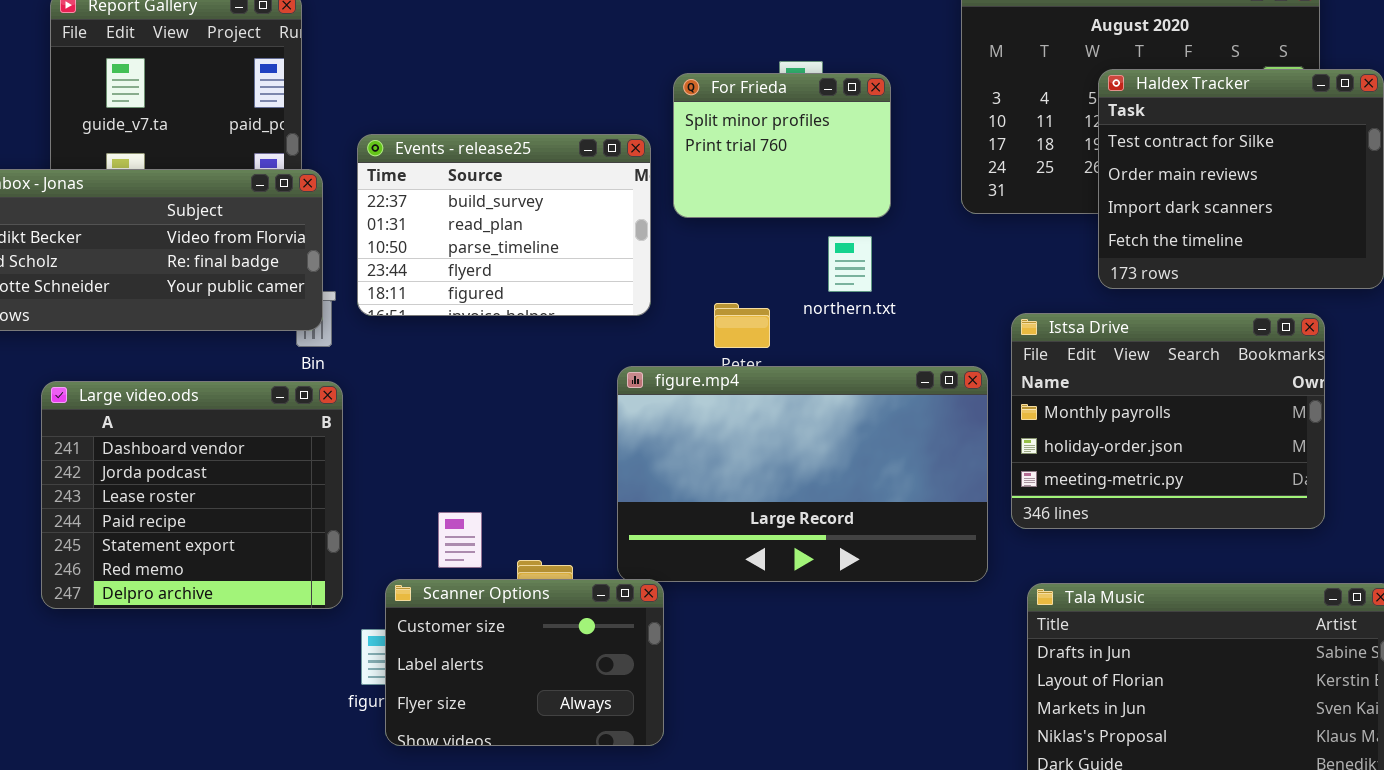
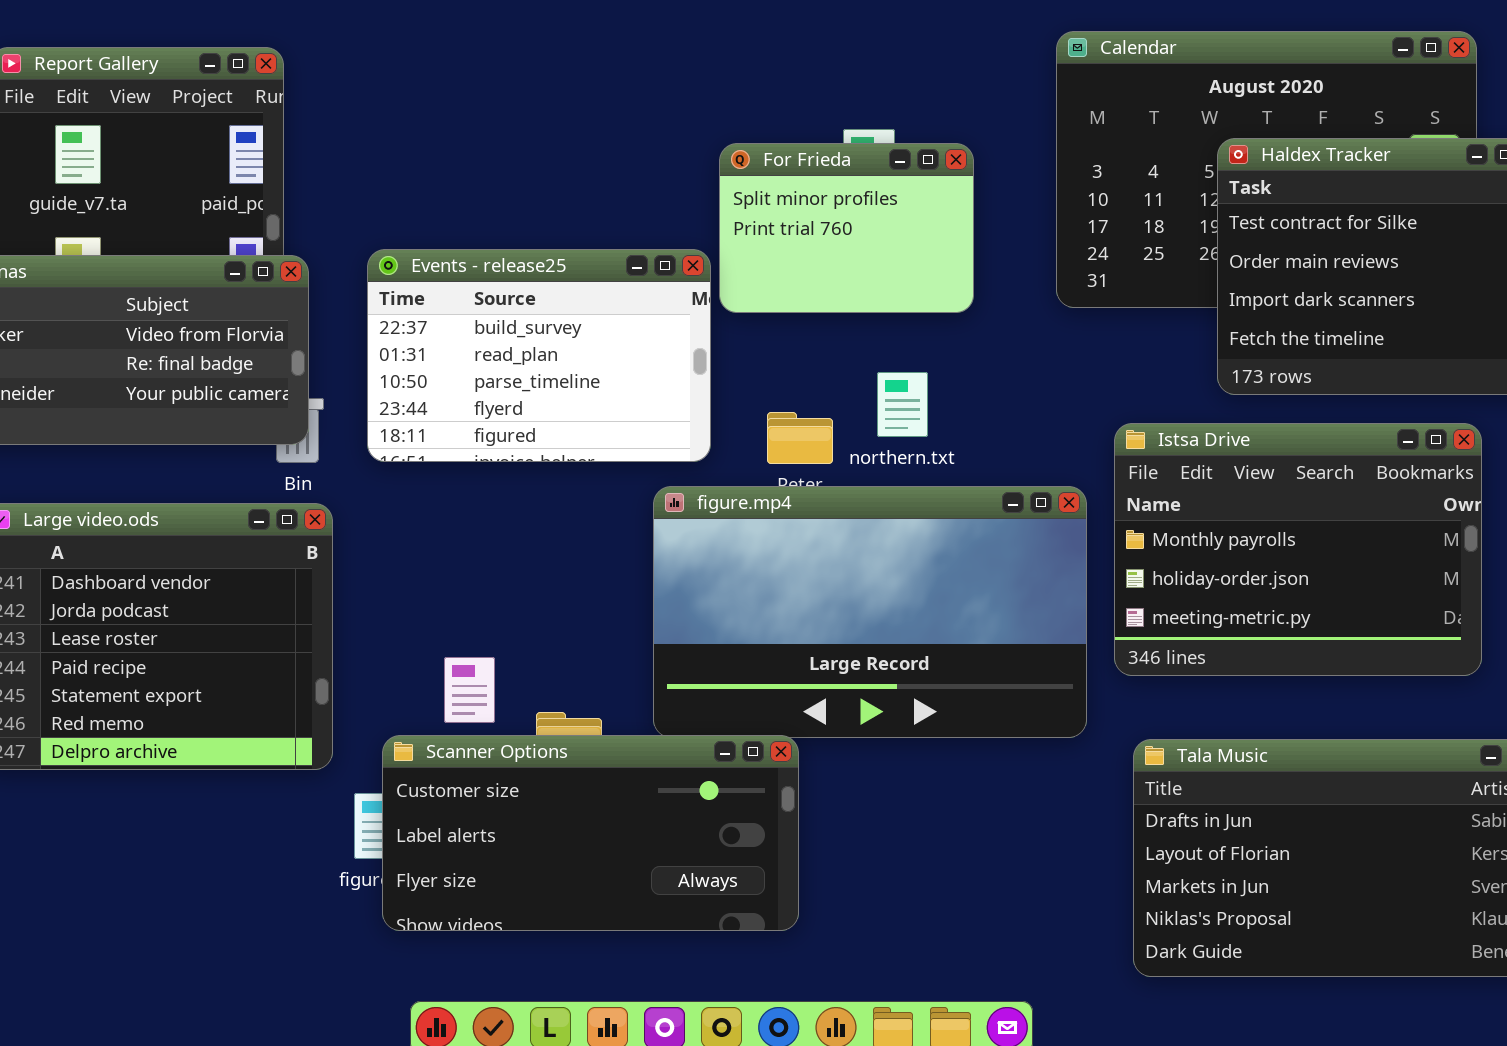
Events - release25: [357,134,651,316] -> [367,249,711,462], moved
northern.txt: [828,236,872,292] -> [877,372,928,437], moved
Scanner Options: [385,579,664,746] -> [382,735,799,931], resized

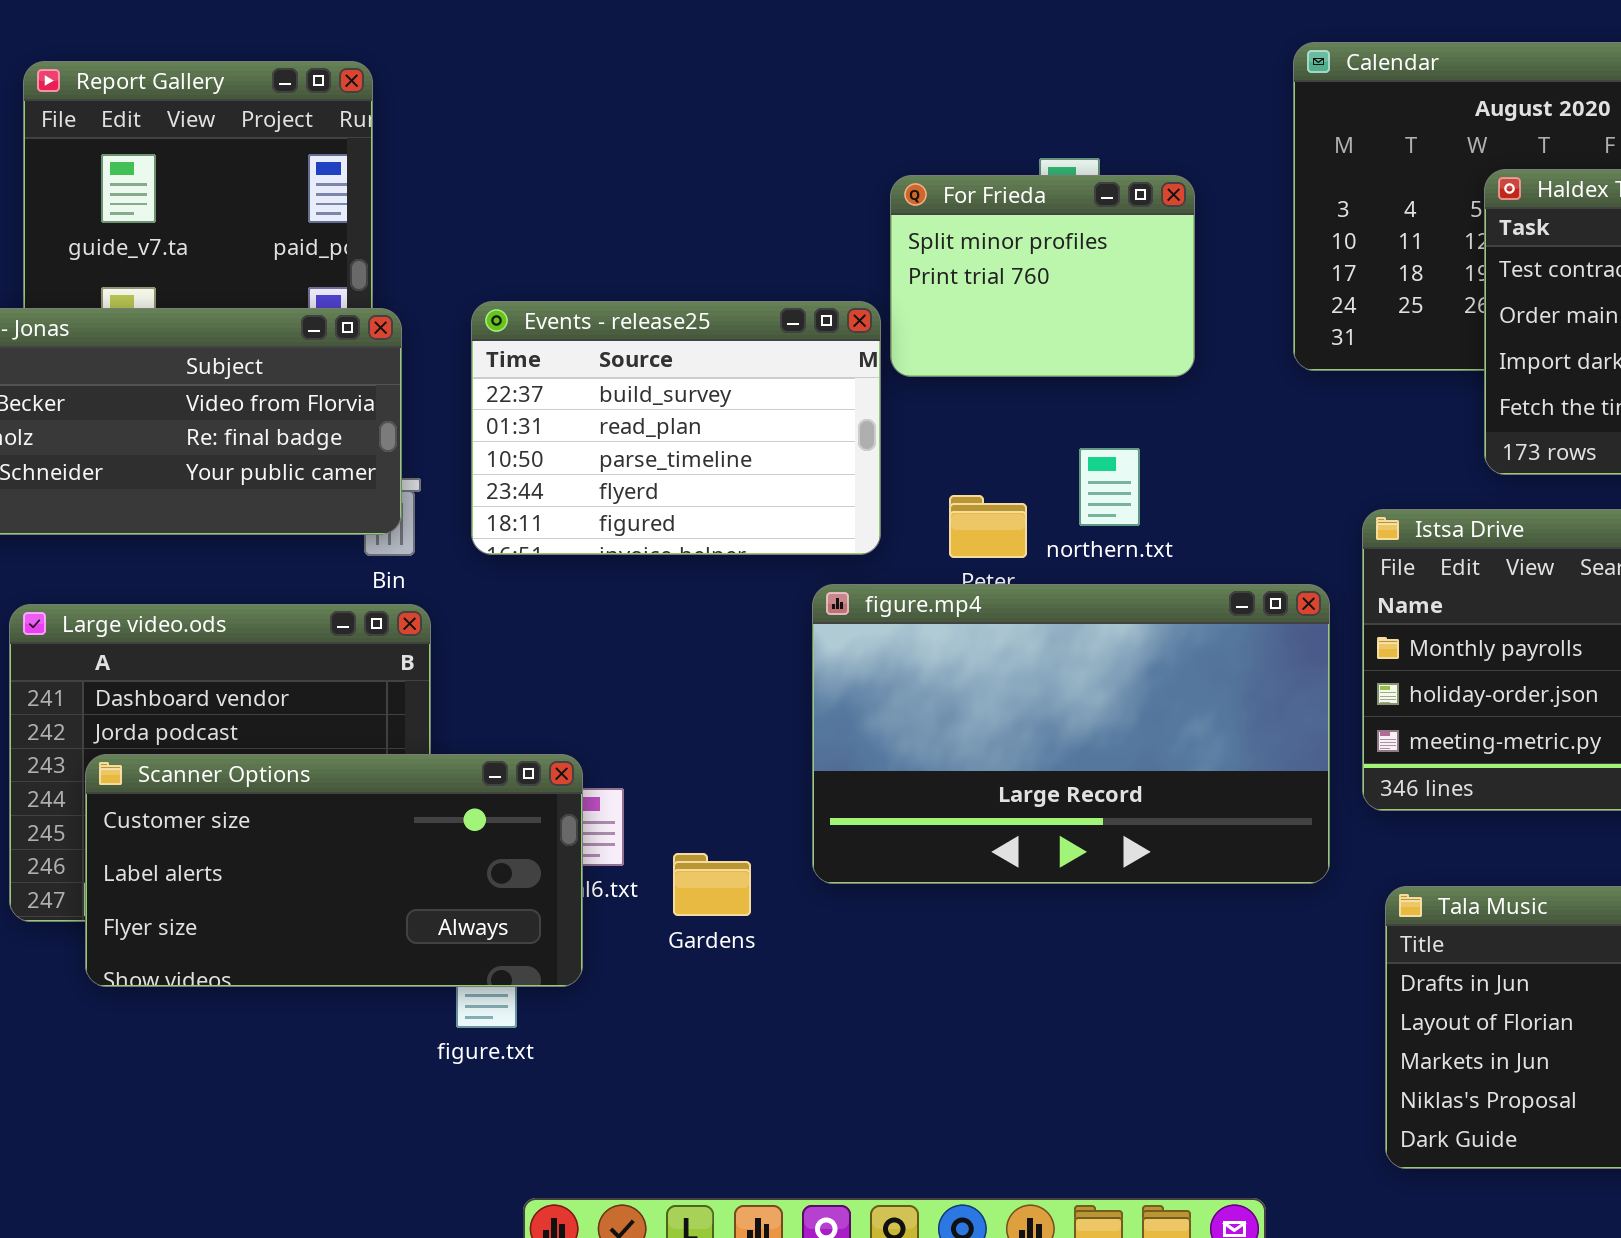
Scanner Options: [382,735,799,931] -> [85,754,583,987], moved

